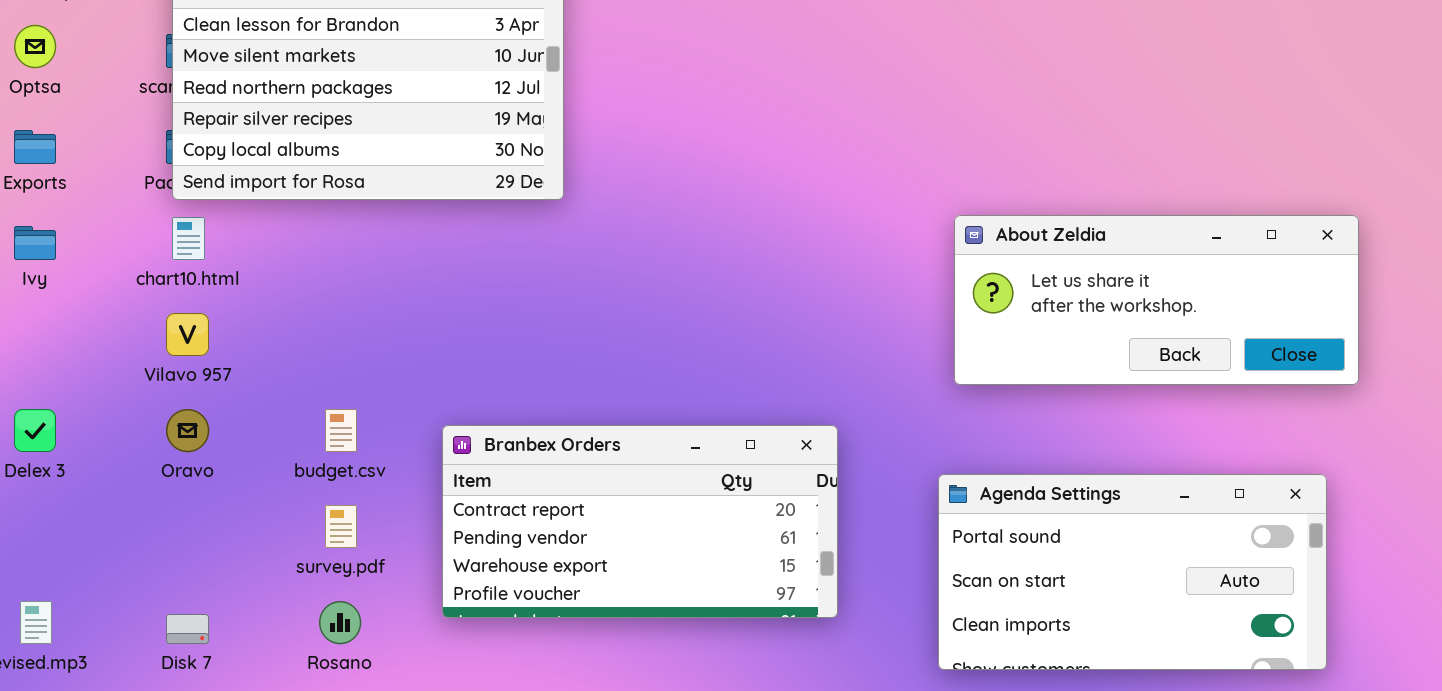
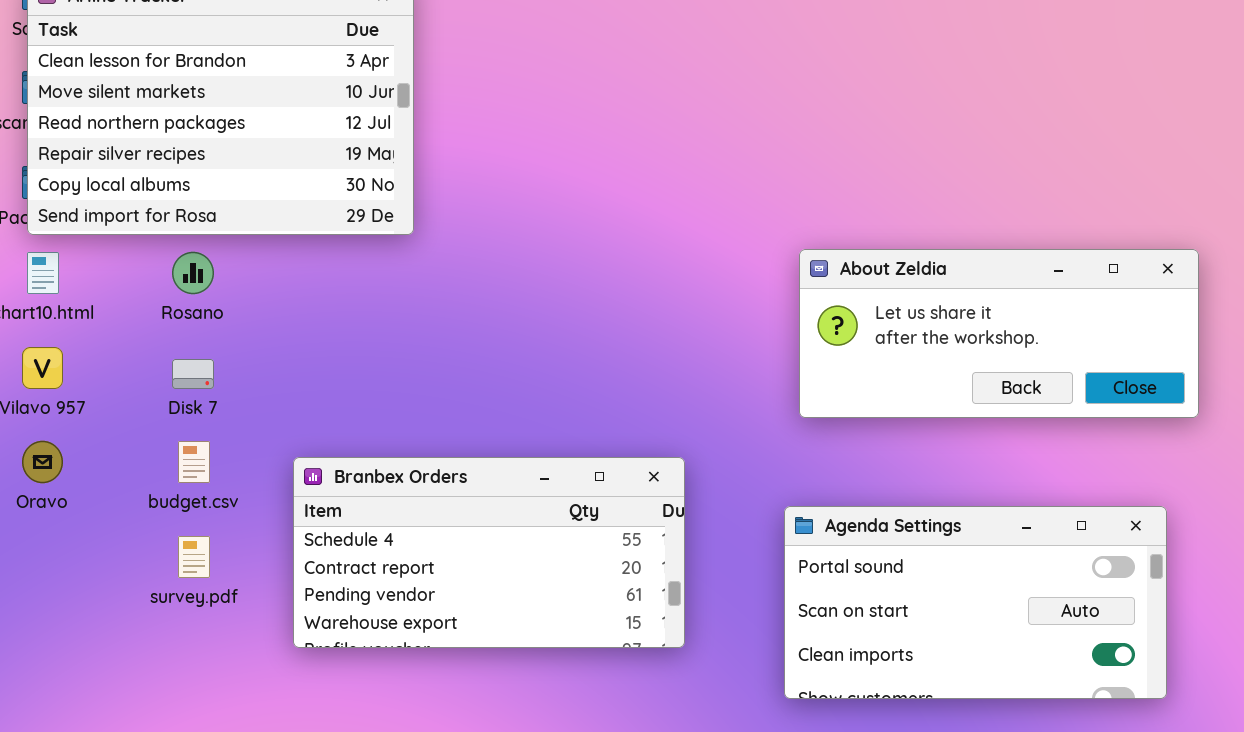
Branbex Orders: [442,425,838,618] -> [293,457,685,648], scrolled up 1 row
Rosano: [319,601,361,644] -> [172,252,214,294], moved
Disk 7: [166,614,209,644] -> [172,359,214,389], moved

